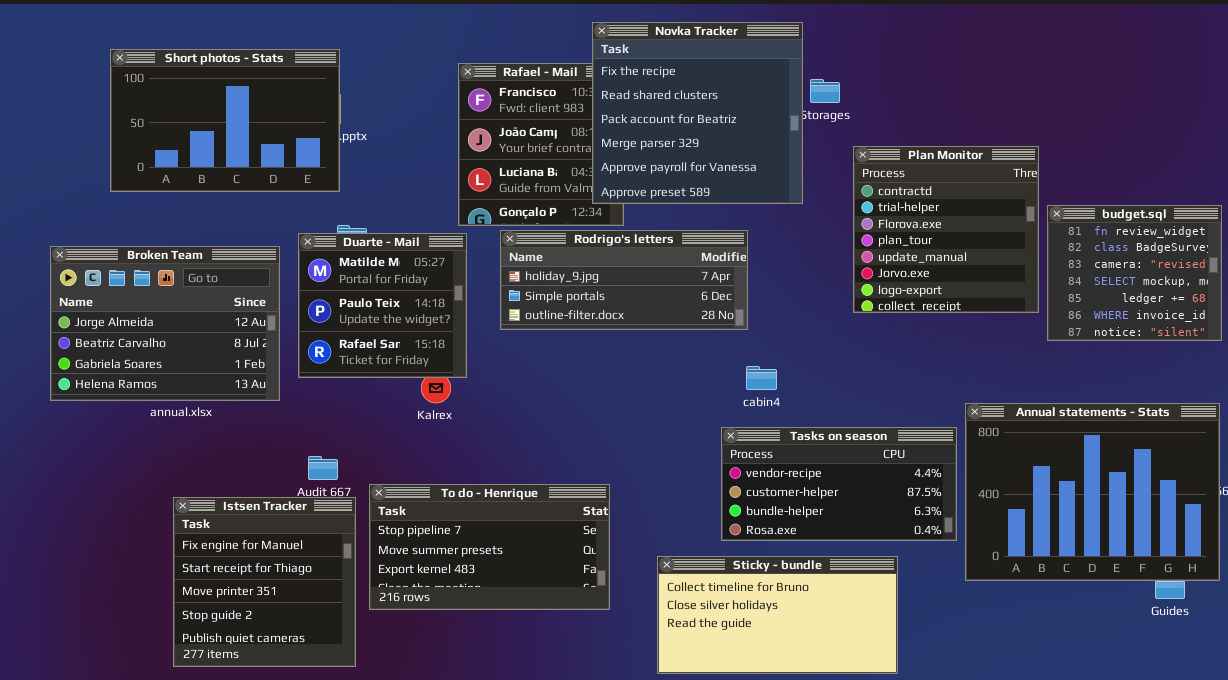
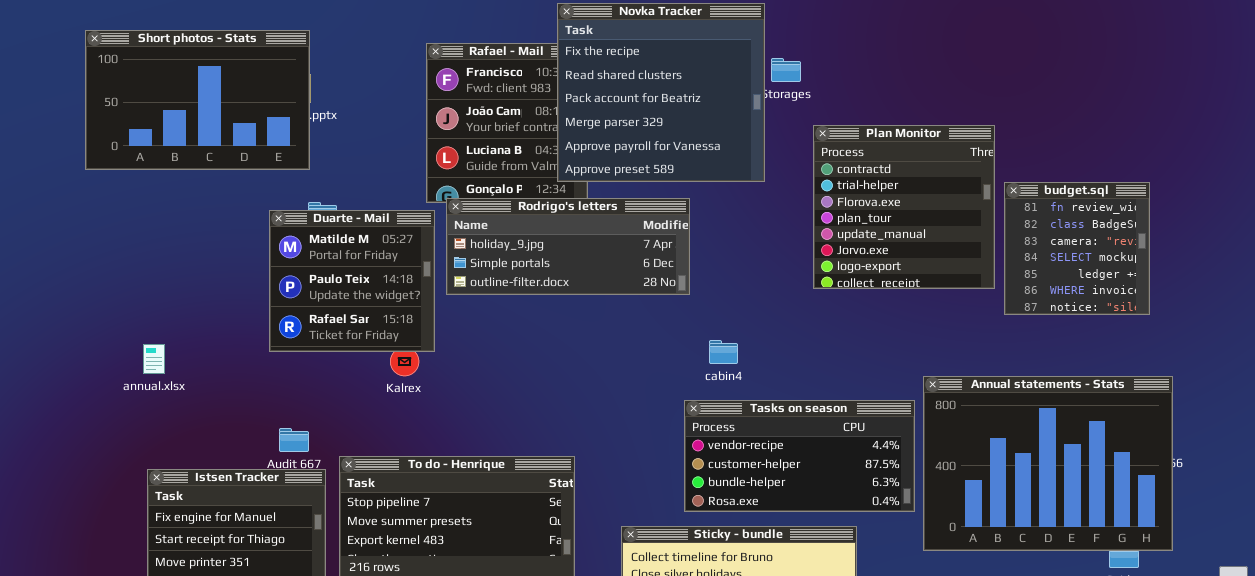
budget.sql: [1047,205,1222,341] -> [1004,182,1150,315], resized
Rodrigo's letters: [500,230,748,330] -> [446,198,690,295], moved
Broken Team: [50,246,280,401] -> none, closed

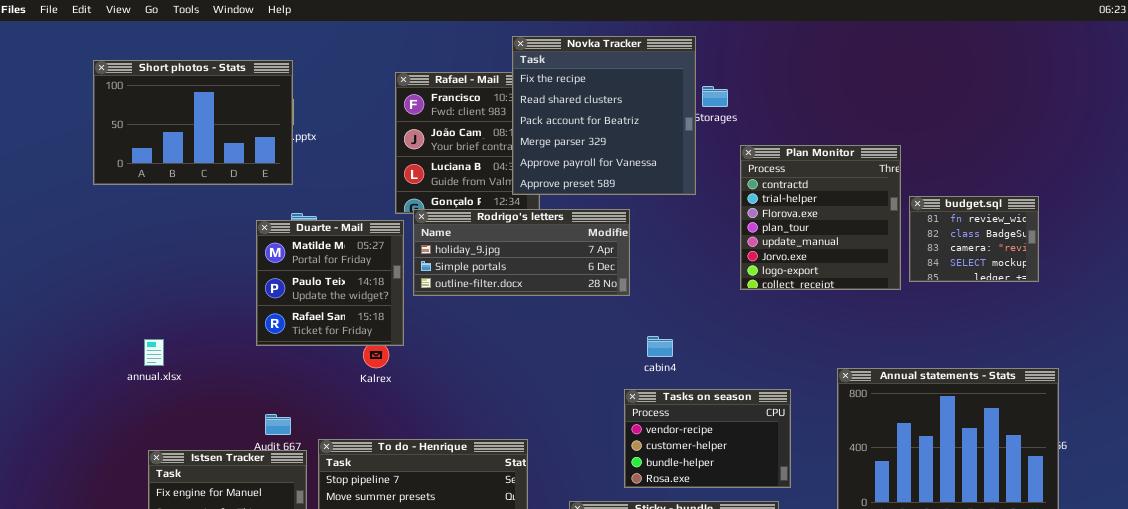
budget.sql: [1004,182,1150,315] -> [909,196,1039,282], resized
Tasks on season: [684,400,915,512] -> [624,389,791,488], resized

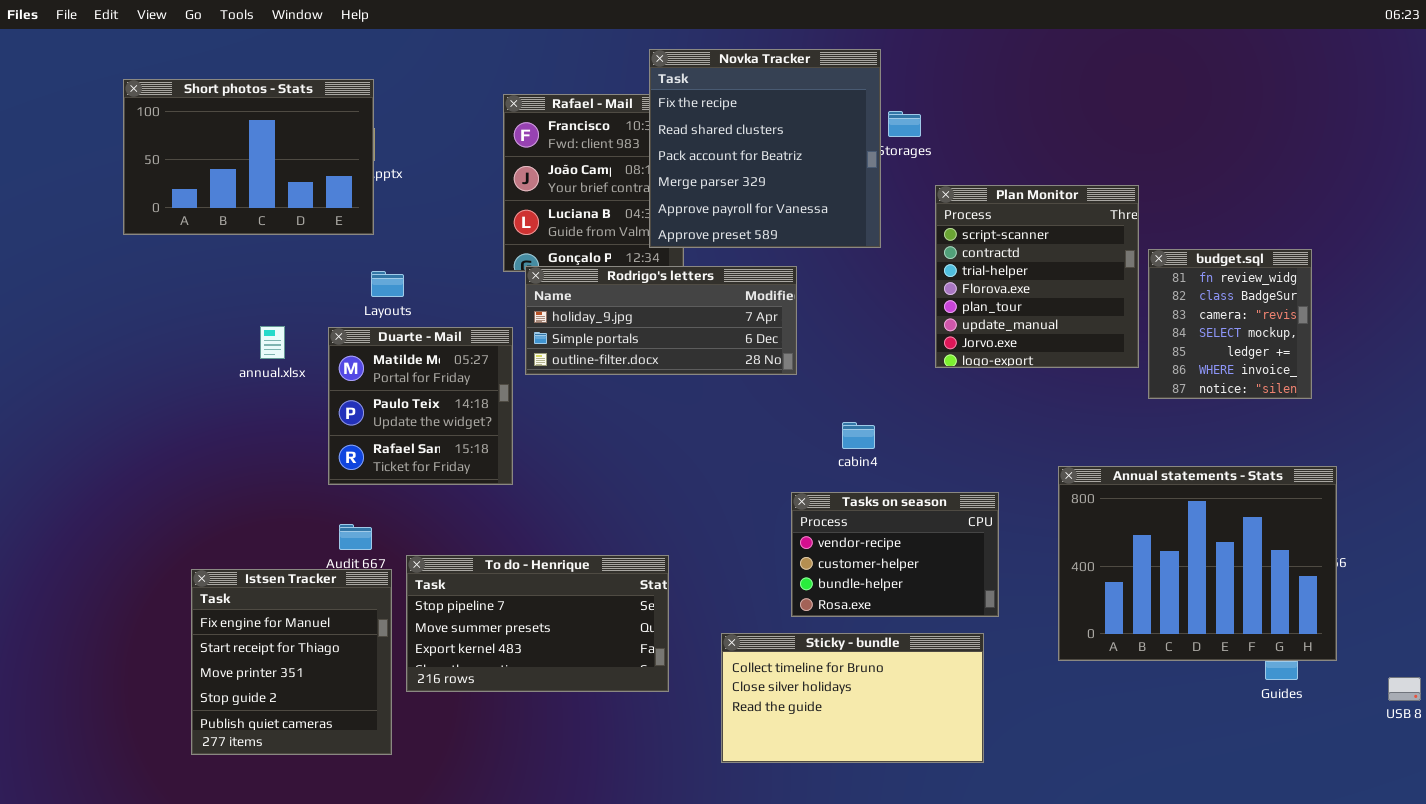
Plan Monitor: [740,145,901,290] -> [935,185,1139,368], scrolled up 1 row
budget.sql: [909,196,1039,282] -> [1148,249,1312,399], resized
Duarte - Mail: [256,220,404,346] -> [328,327,513,485], moved
cabin4: [647,336,673,357] -> [842,422,875,449], moved
annual.xlsx: [144,339,164,366] -> [260,326,285,359], moved

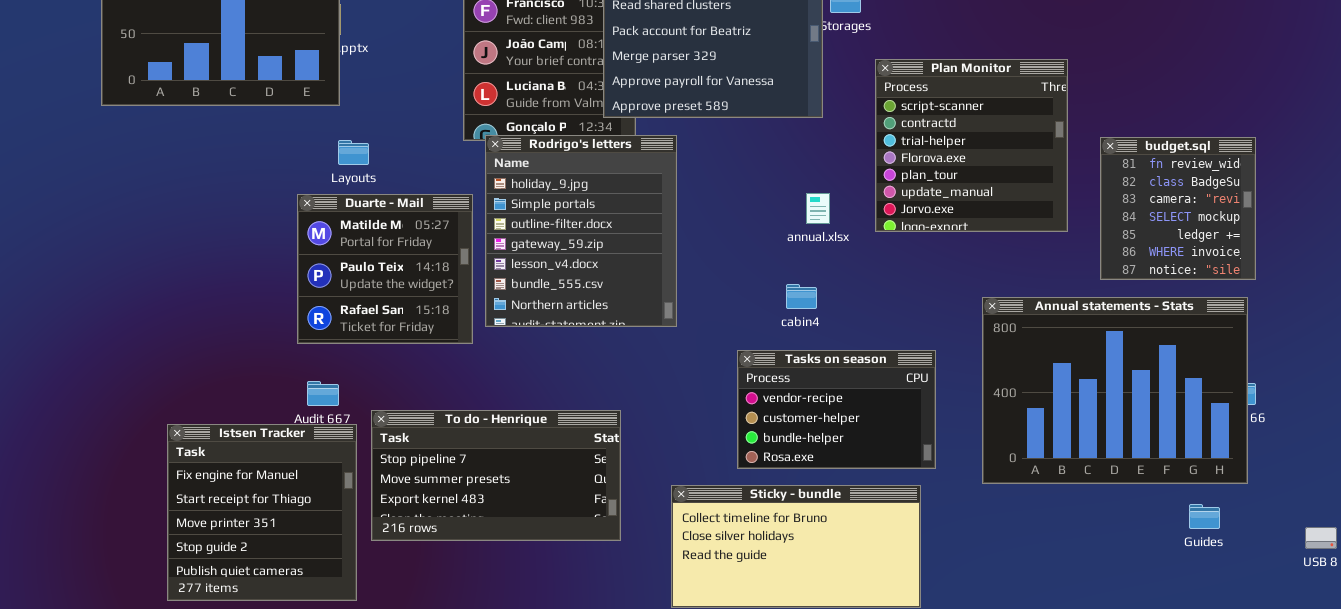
budget.sql: [1148,249,1312,399] -> [1100,137,1256,280], moved
Rodrigo's letters: [525,266,797,375] -> [485,135,677,327], resized
annual.xlsx: [260,326,285,359] -> [806,193,830,224], moved
Annual statements - Stats: [1058,466,1337,661] -> [982,297,1248,484], moved

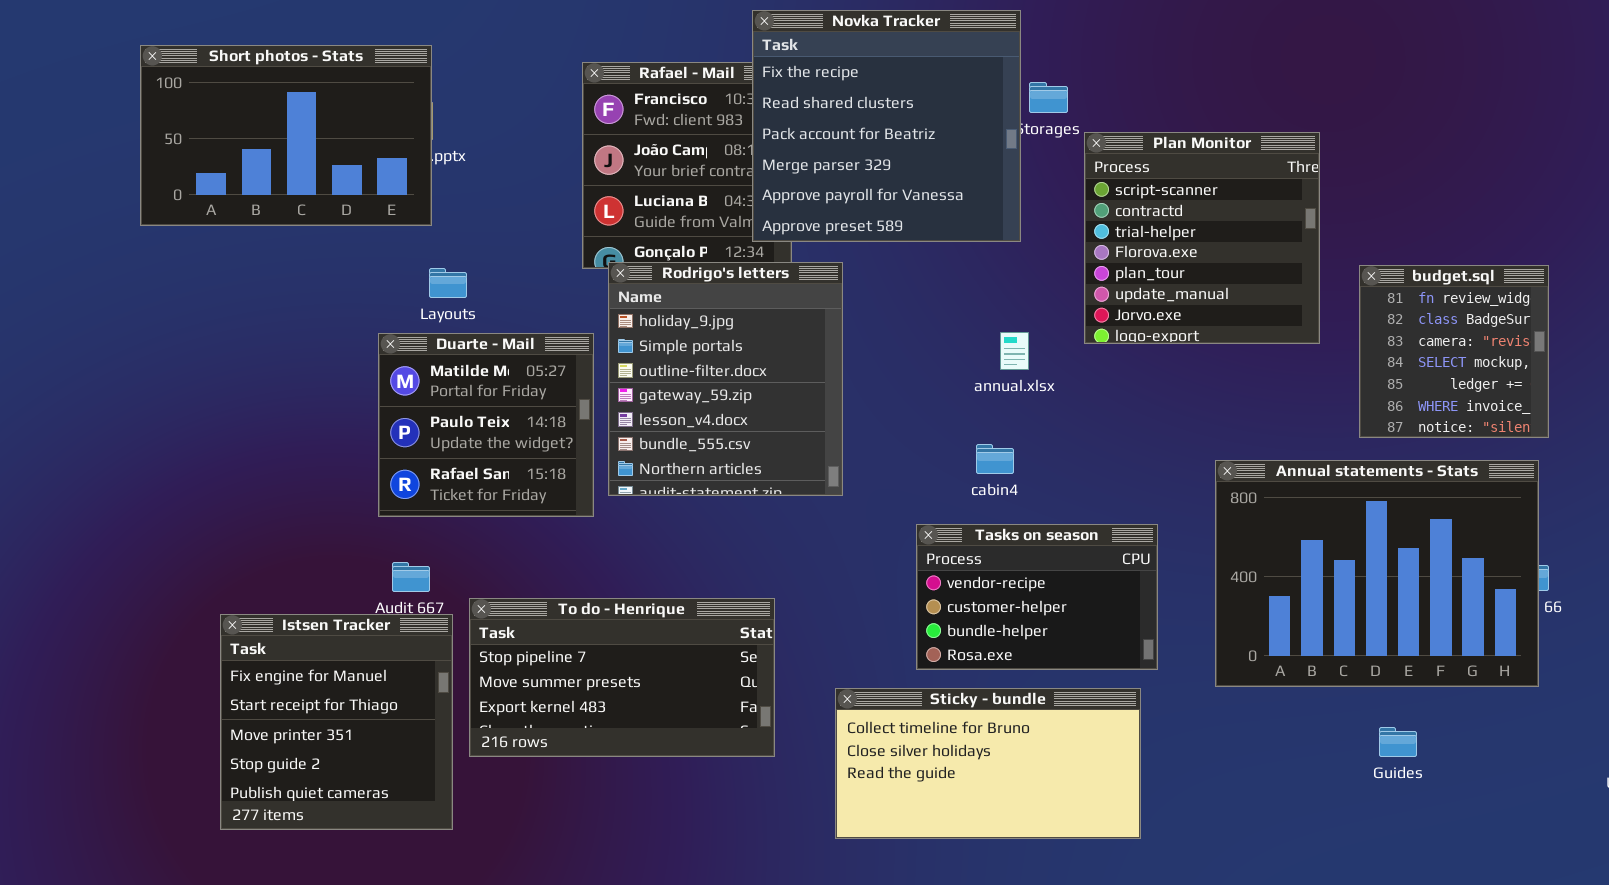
Plan Monitor: [875,59,1068,232] -> [1084,132,1320,344], moved
Guides: [1189,504,1220,529] -> [1379,727,1417,757], moved

